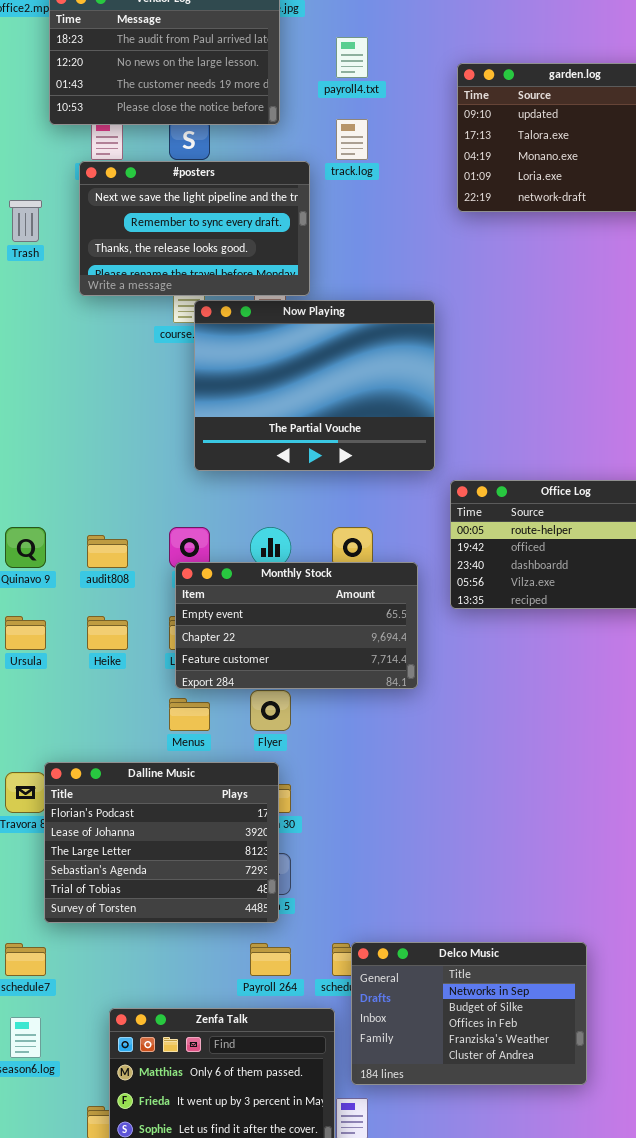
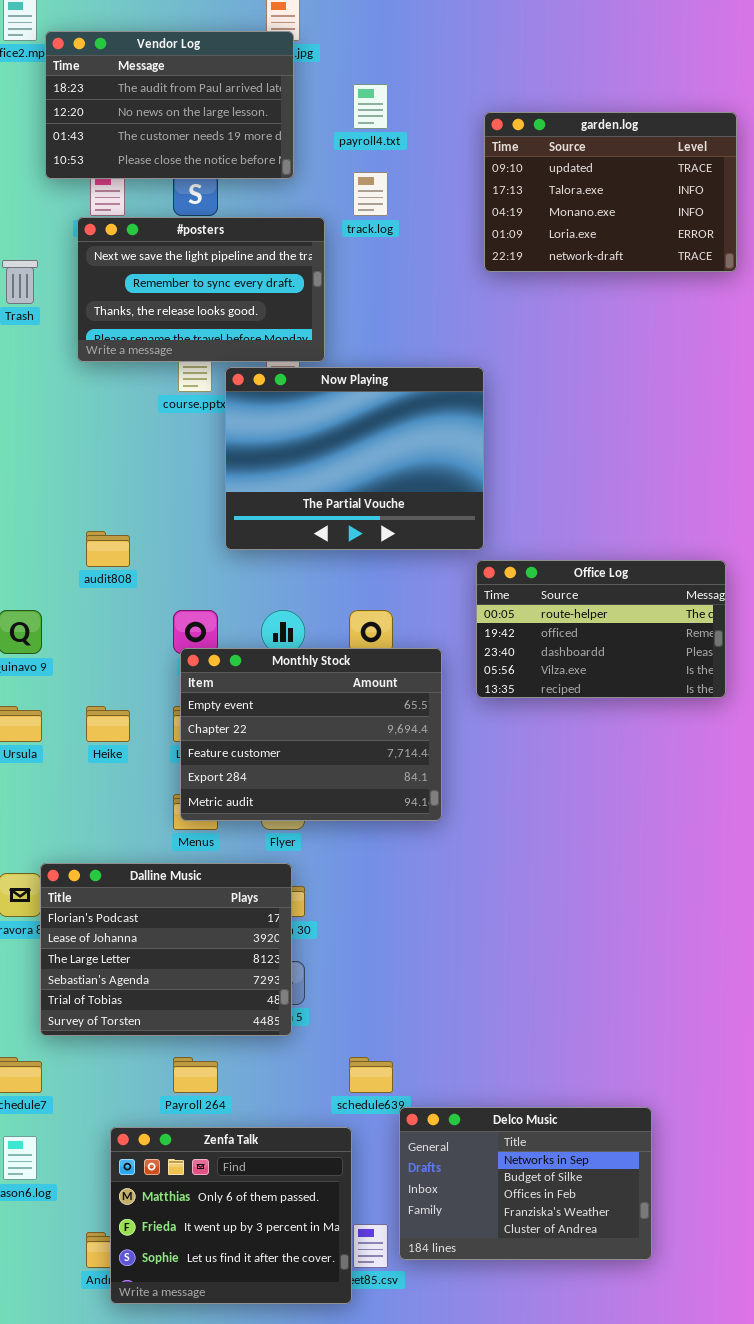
Now Playing: [194,300,435,471] -> [225,367,484,550], moved
audit808: [87,535,128,568] -> [86,531,130,567], moved
Monthly Stock: [175,562,418,689] -> [180,648,442,821], resized
Delco Music: [351,942,587,1085] -> [399,1107,652,1260], moved
Payroll 264: [250,943,291,976] -> [173,1057,218,1093], moved

